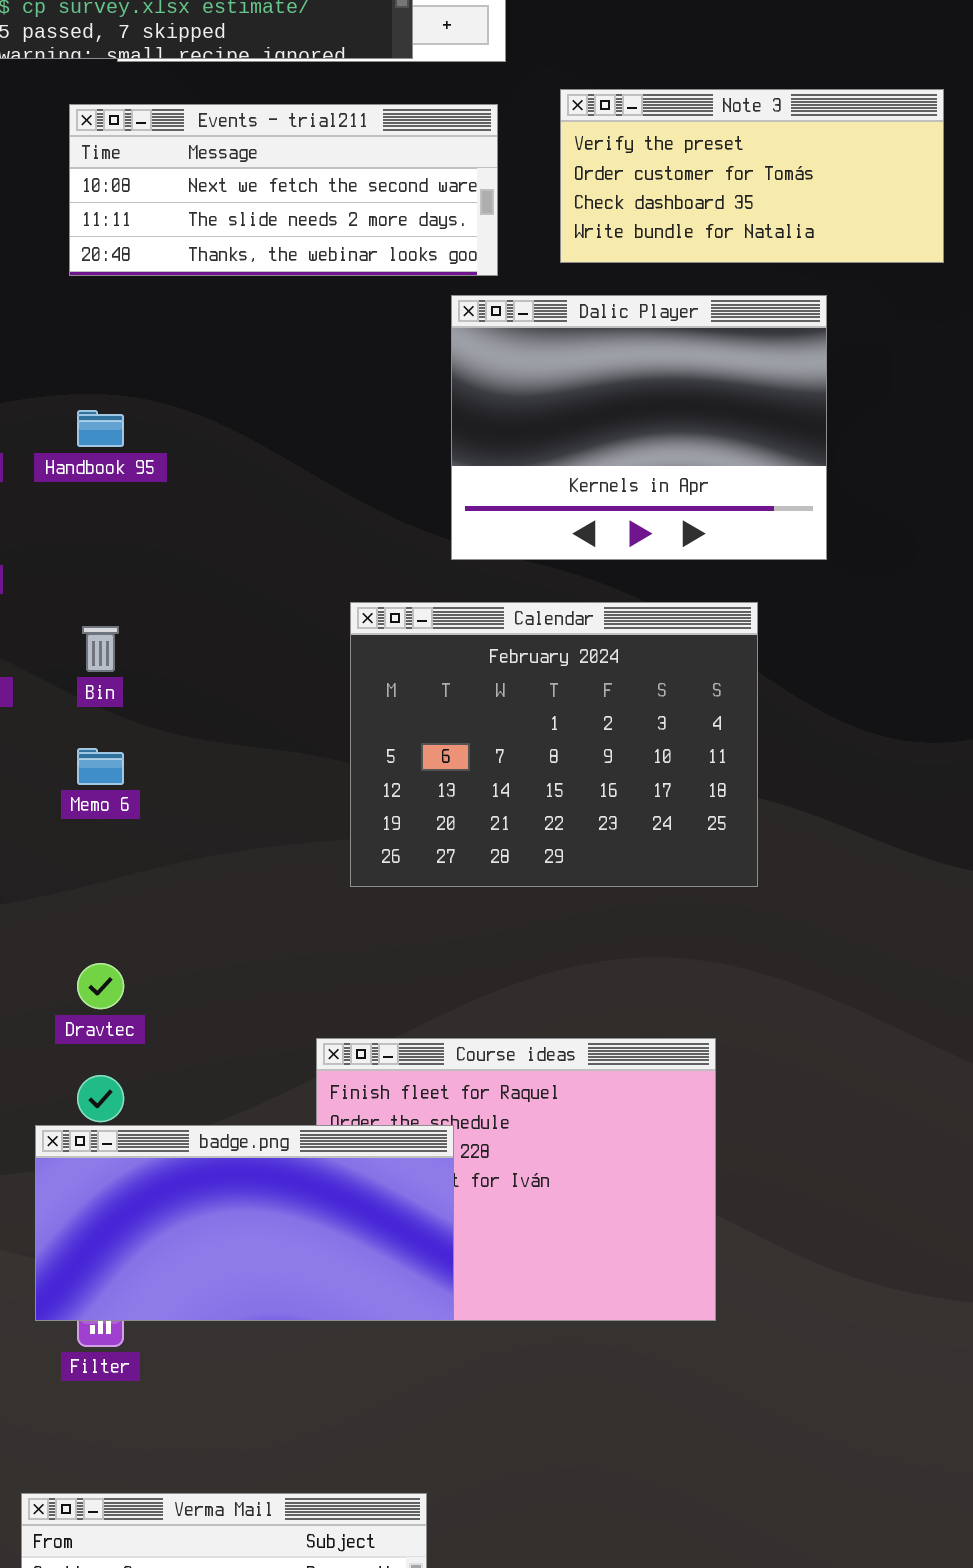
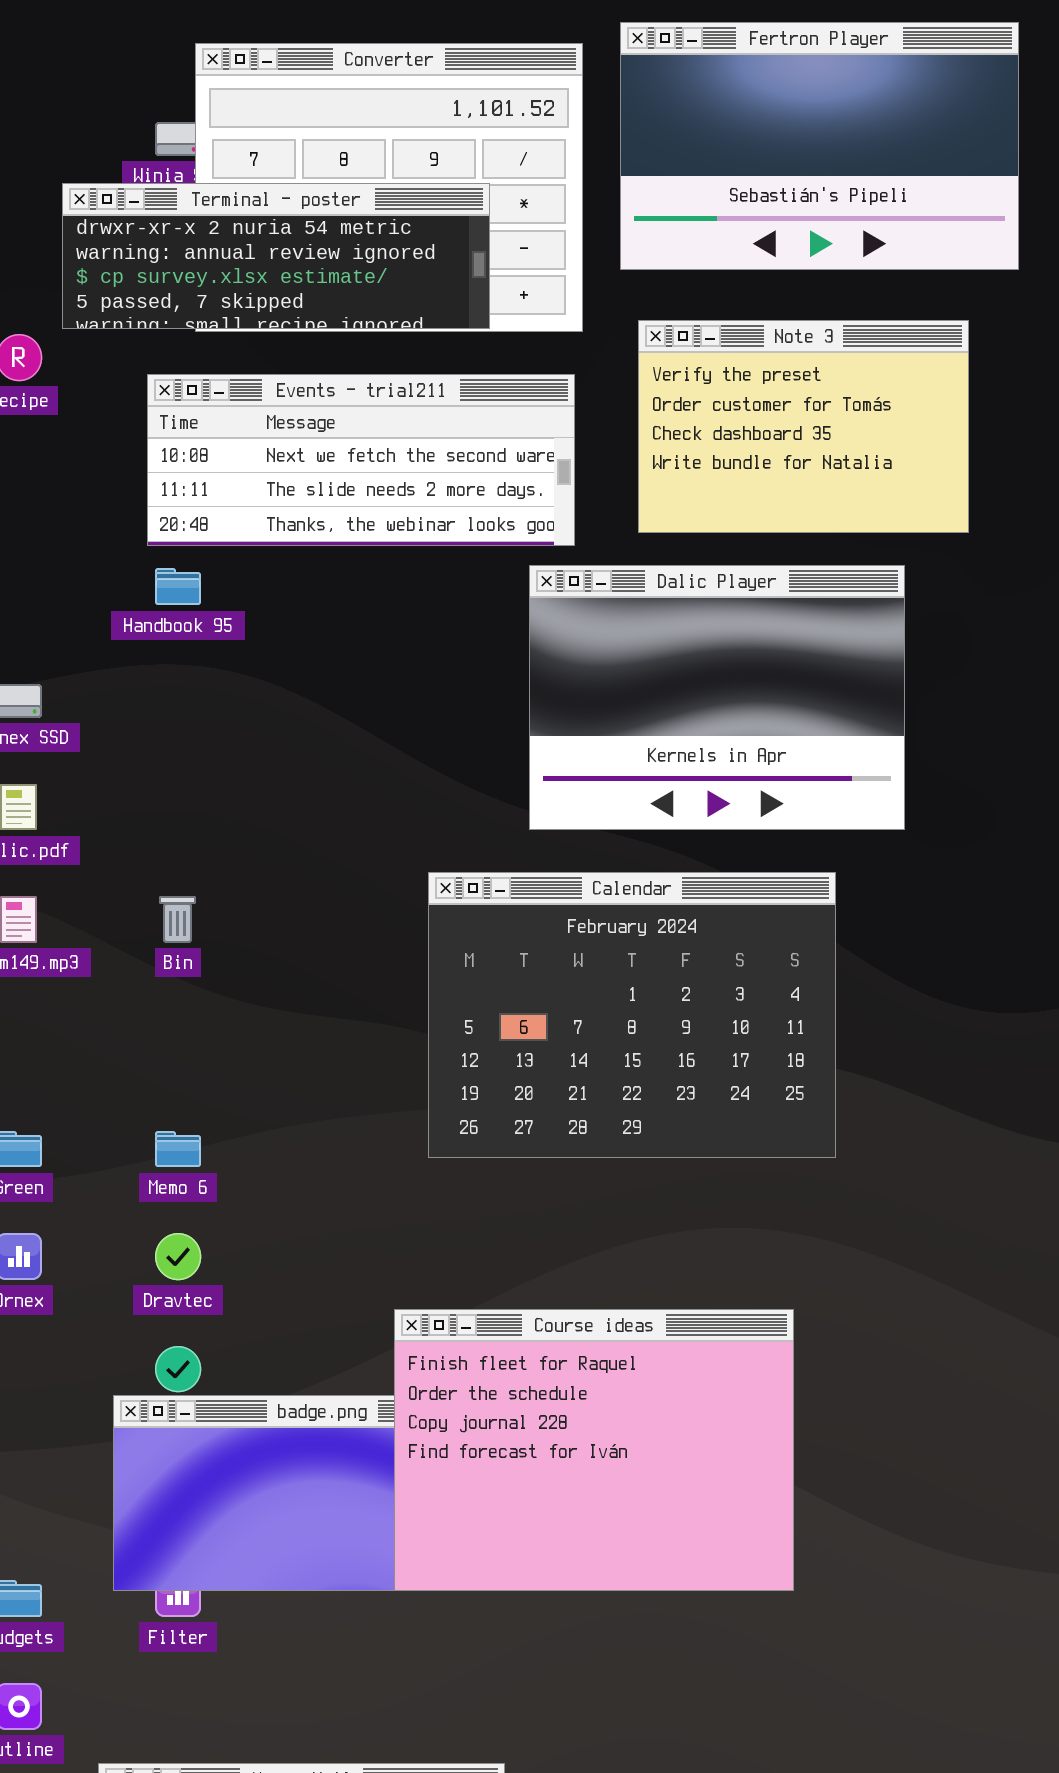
Note 3: [560,89,944,263] -> [638,320,969,533], resized
Handbook 95: [77,410,124,447] -> [155,568,201,605], moved
Memo 6: [77,748,124,785] -> [155,1131,201,1167], moved
Course ideas: [316,1038,716,1321] -> [394,1309,794,1591], raised

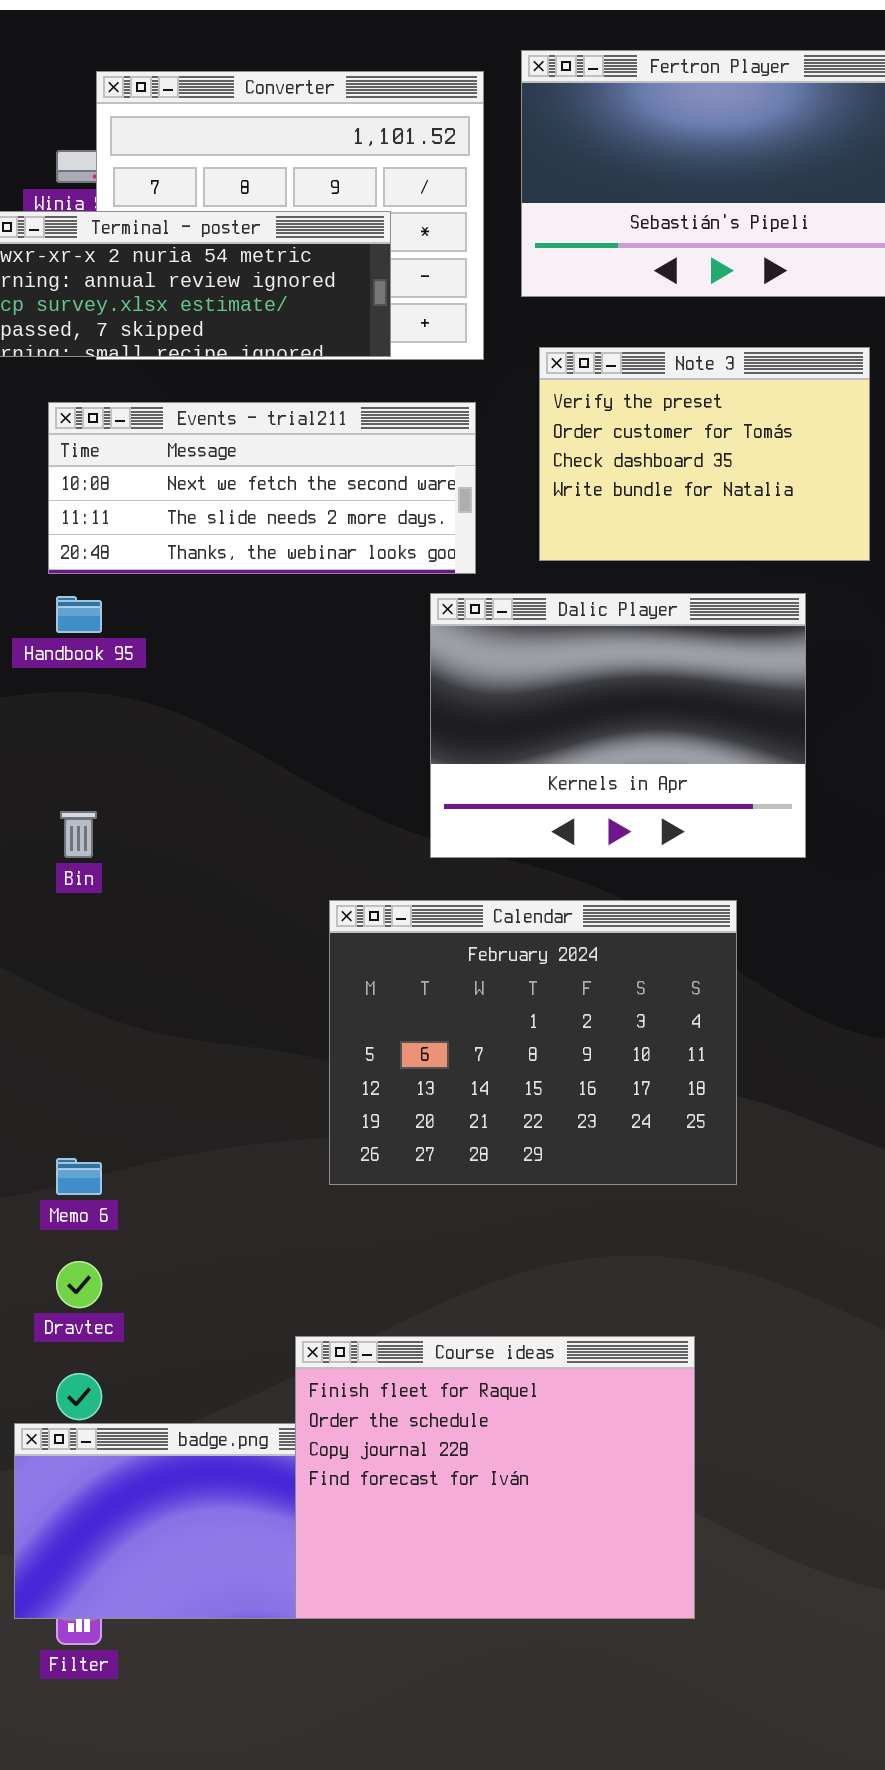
Bin: [159,896,196,943] -> [60,811,97,858], moved

